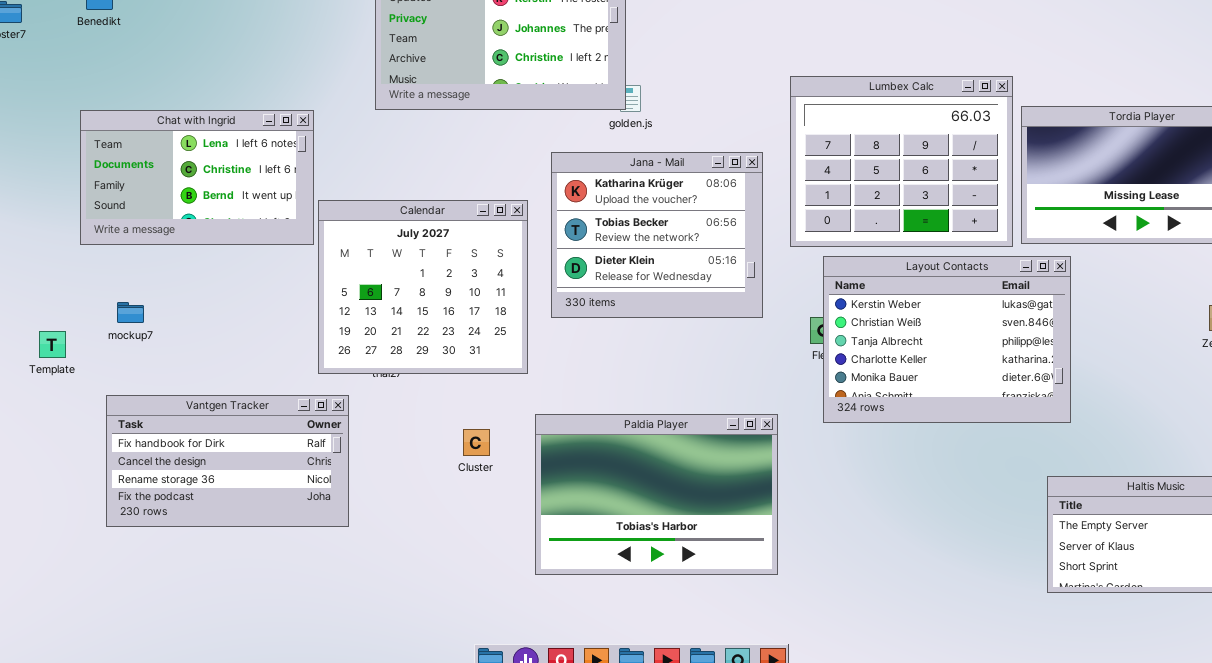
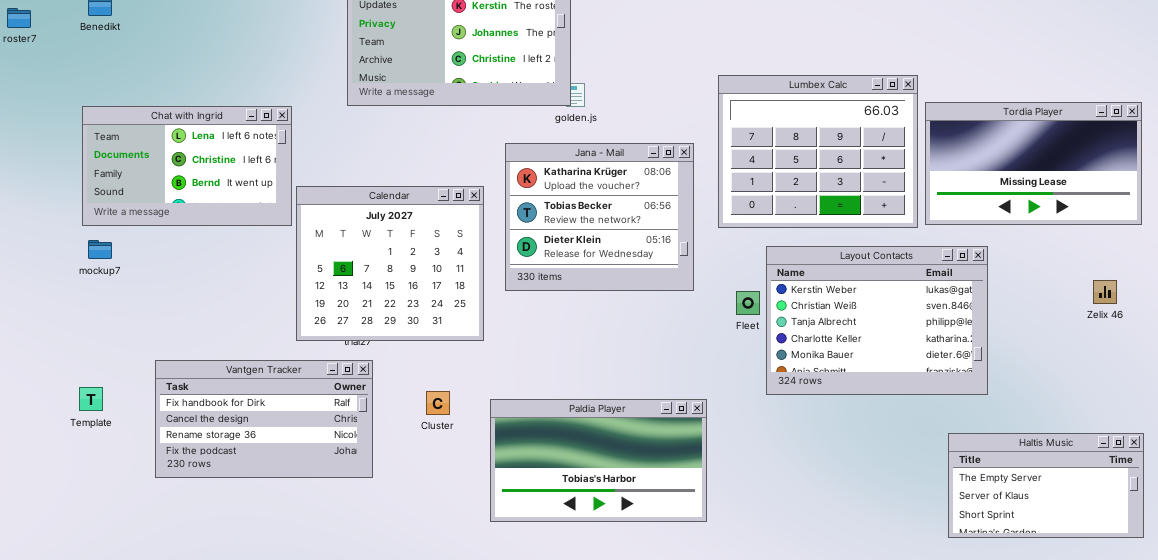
Layout Contacts: [823,256,1071,423] -> [766,246,988,395], moved
mockup7: [117,302,144,323] -> [88,240,112,259], moved
Template: [39,331,66,358] -> [79,387,103,411], moved
Vantgen Tracker: [106,395,349,527] -> [155,360,373,478], moved
Paldia Player: [535,414,778,575] -> [490,399,707,522], resized

